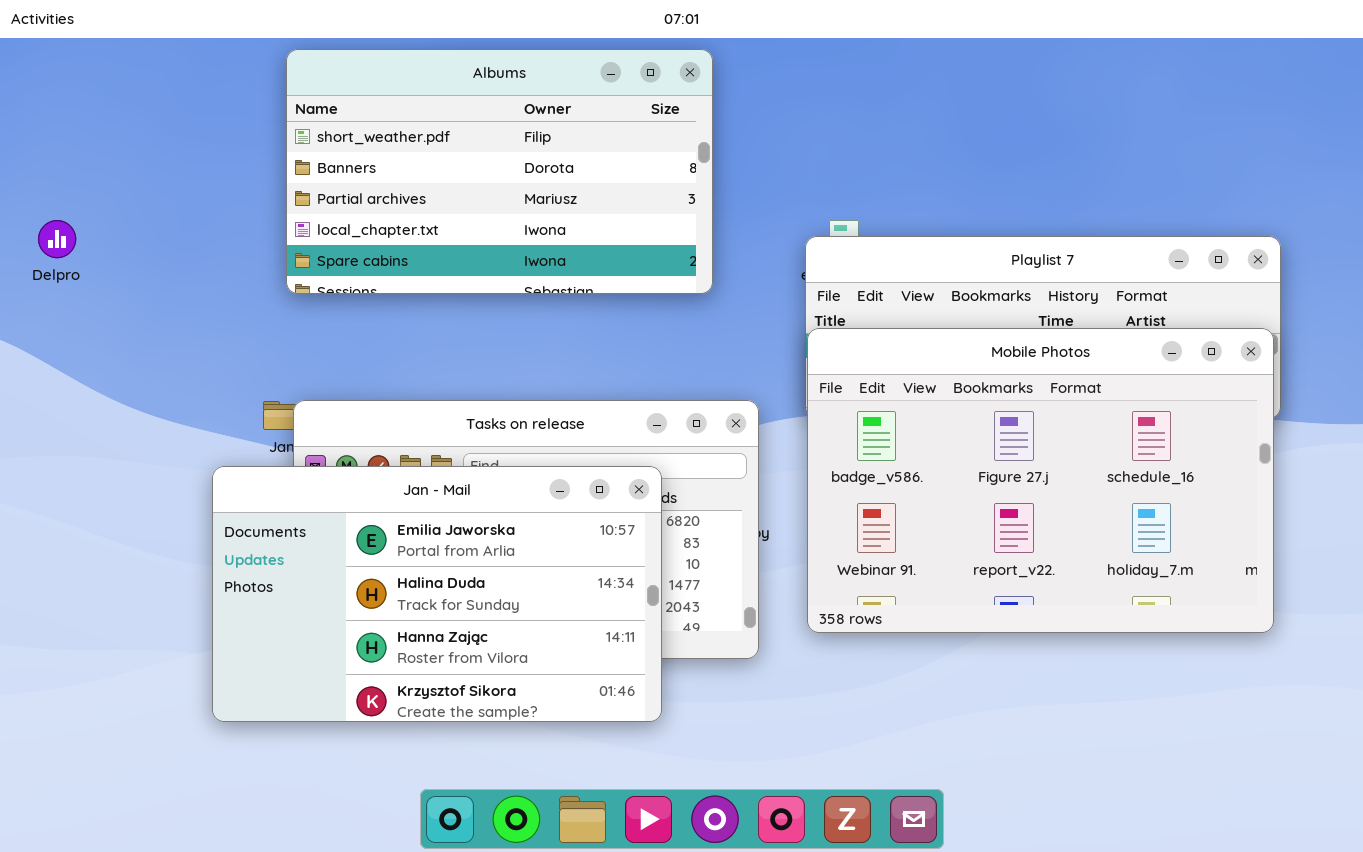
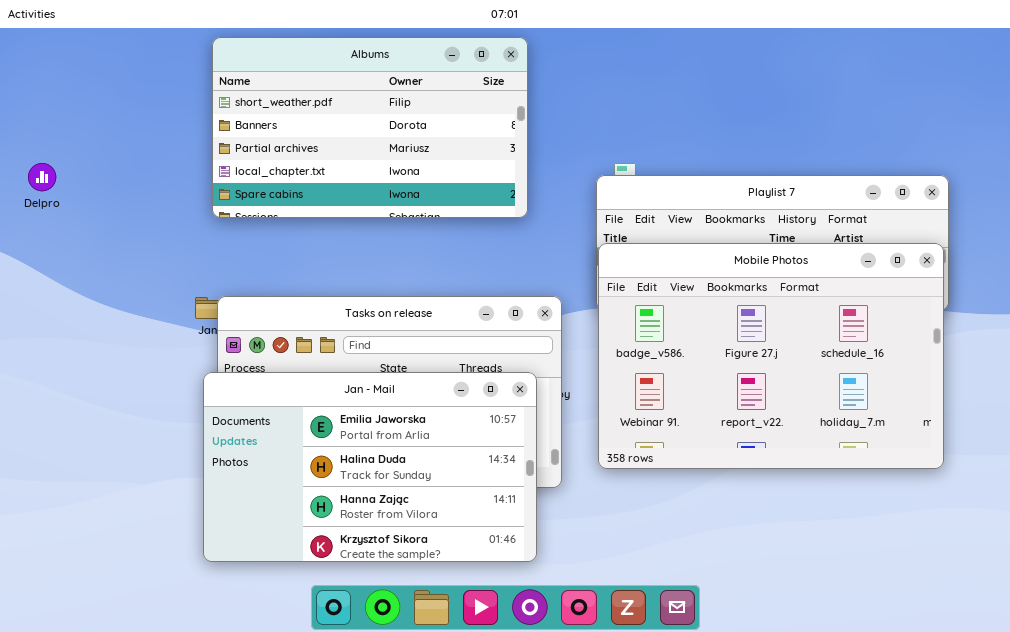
Jan - Mail: [212,466,662,722] -> [203,372,537,562], moved

